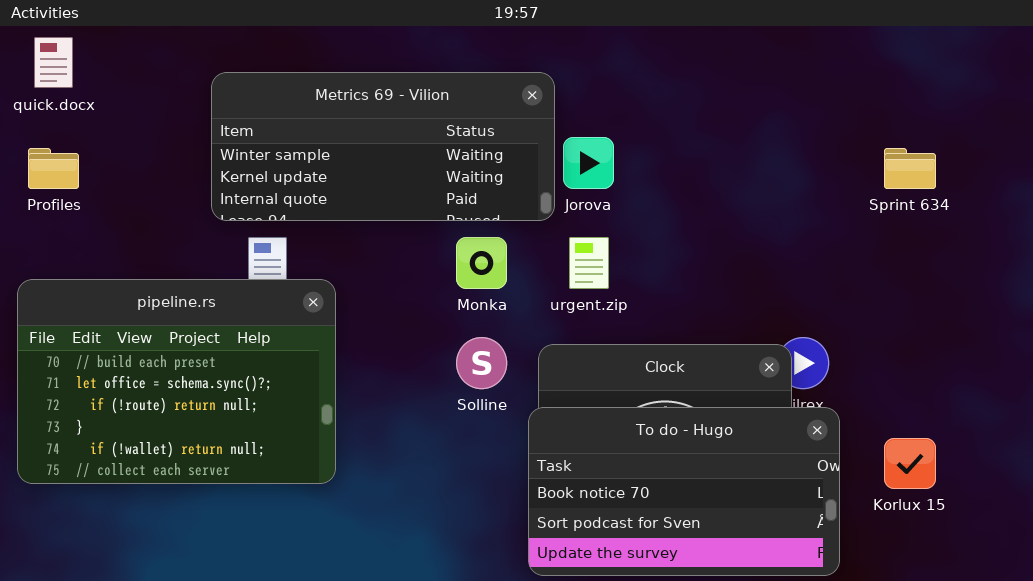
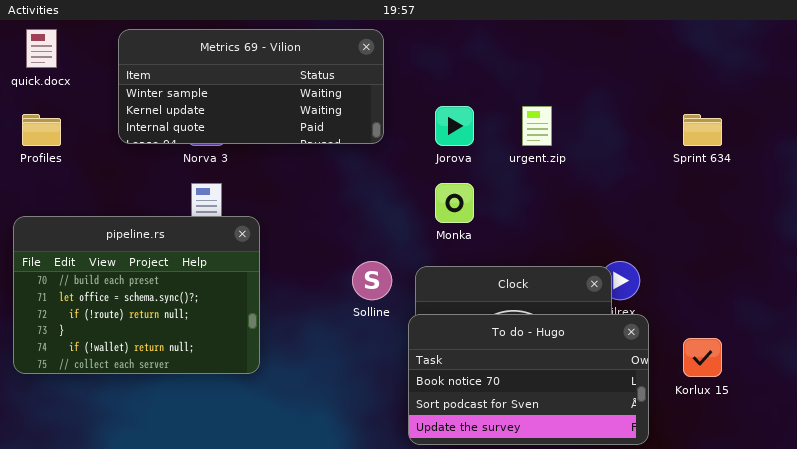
Metrics 69 - Vilion: [211,72,555,221] -> [118,29,384,144], moved
Monka: [456,237,507,289] -> [435,183,474,223], moved
urgent.zip: [569,237,609,289] -> [522,106,552,146], moved

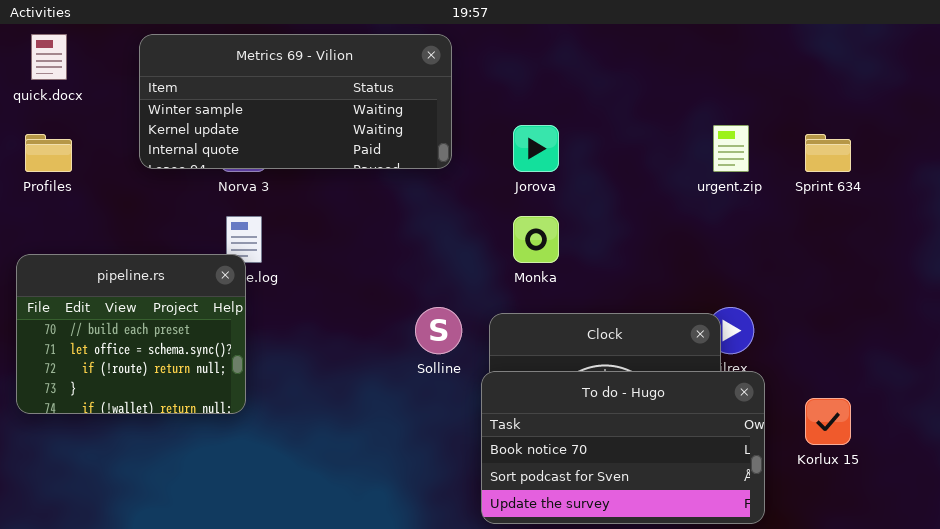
urgent.zip: [522,106,552,146] -> [713,125,749,172], moved
pipeline.rs: [13,216,260,374] -> [16,254,246,414], resized

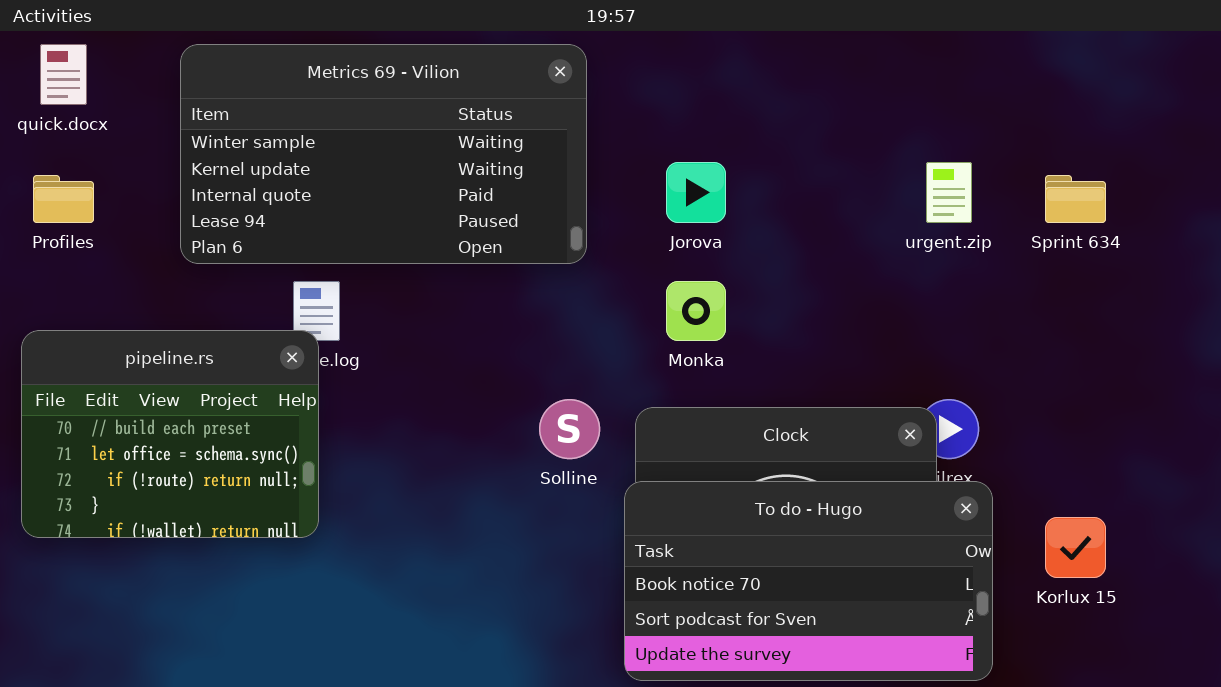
Metrics 69 - Vilion: [139,34,452,169] -> [180,44,587,264], resized

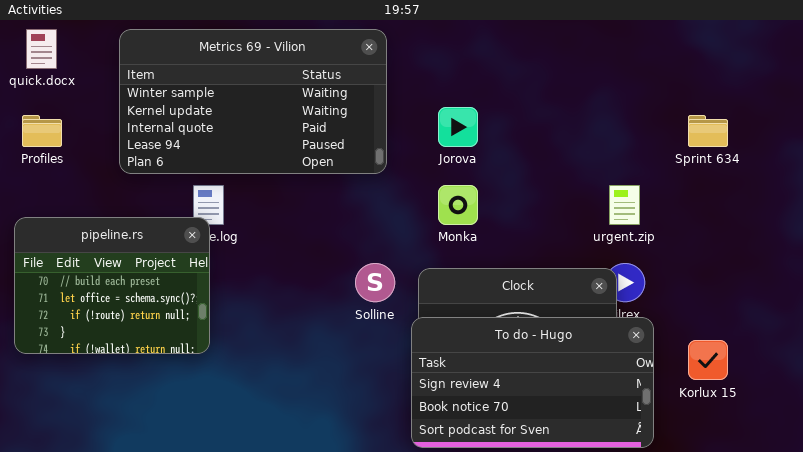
urgent.zip: [926,162,972,223] -> [609,185,640,225], moved
To do - Hugo: [624,481,993,681] -> [411,317,654,448], scrolled up 1 row

